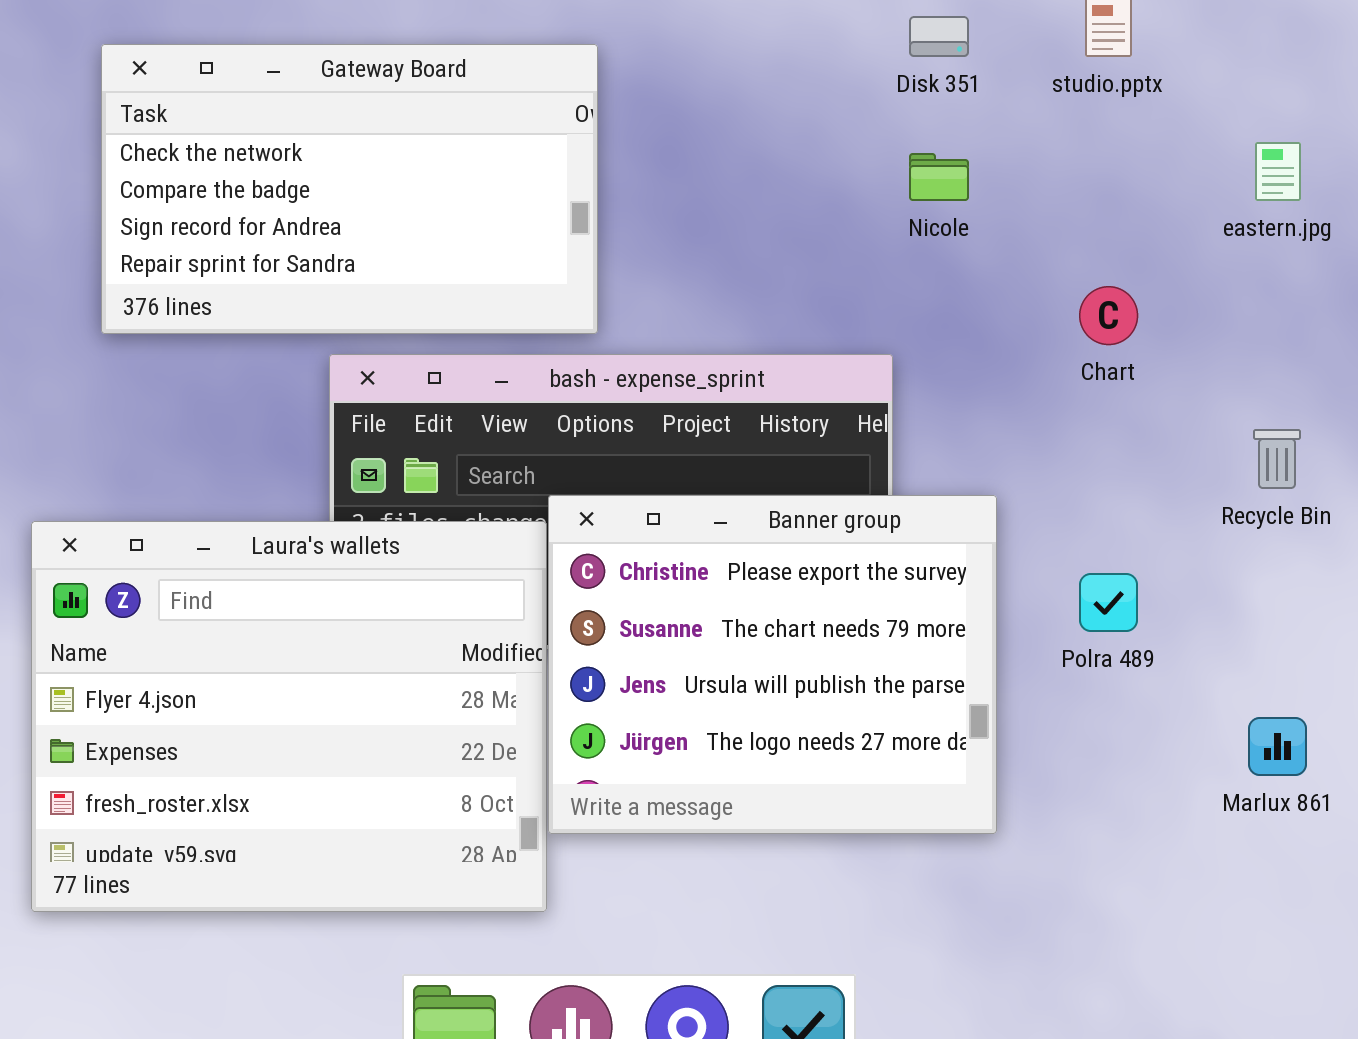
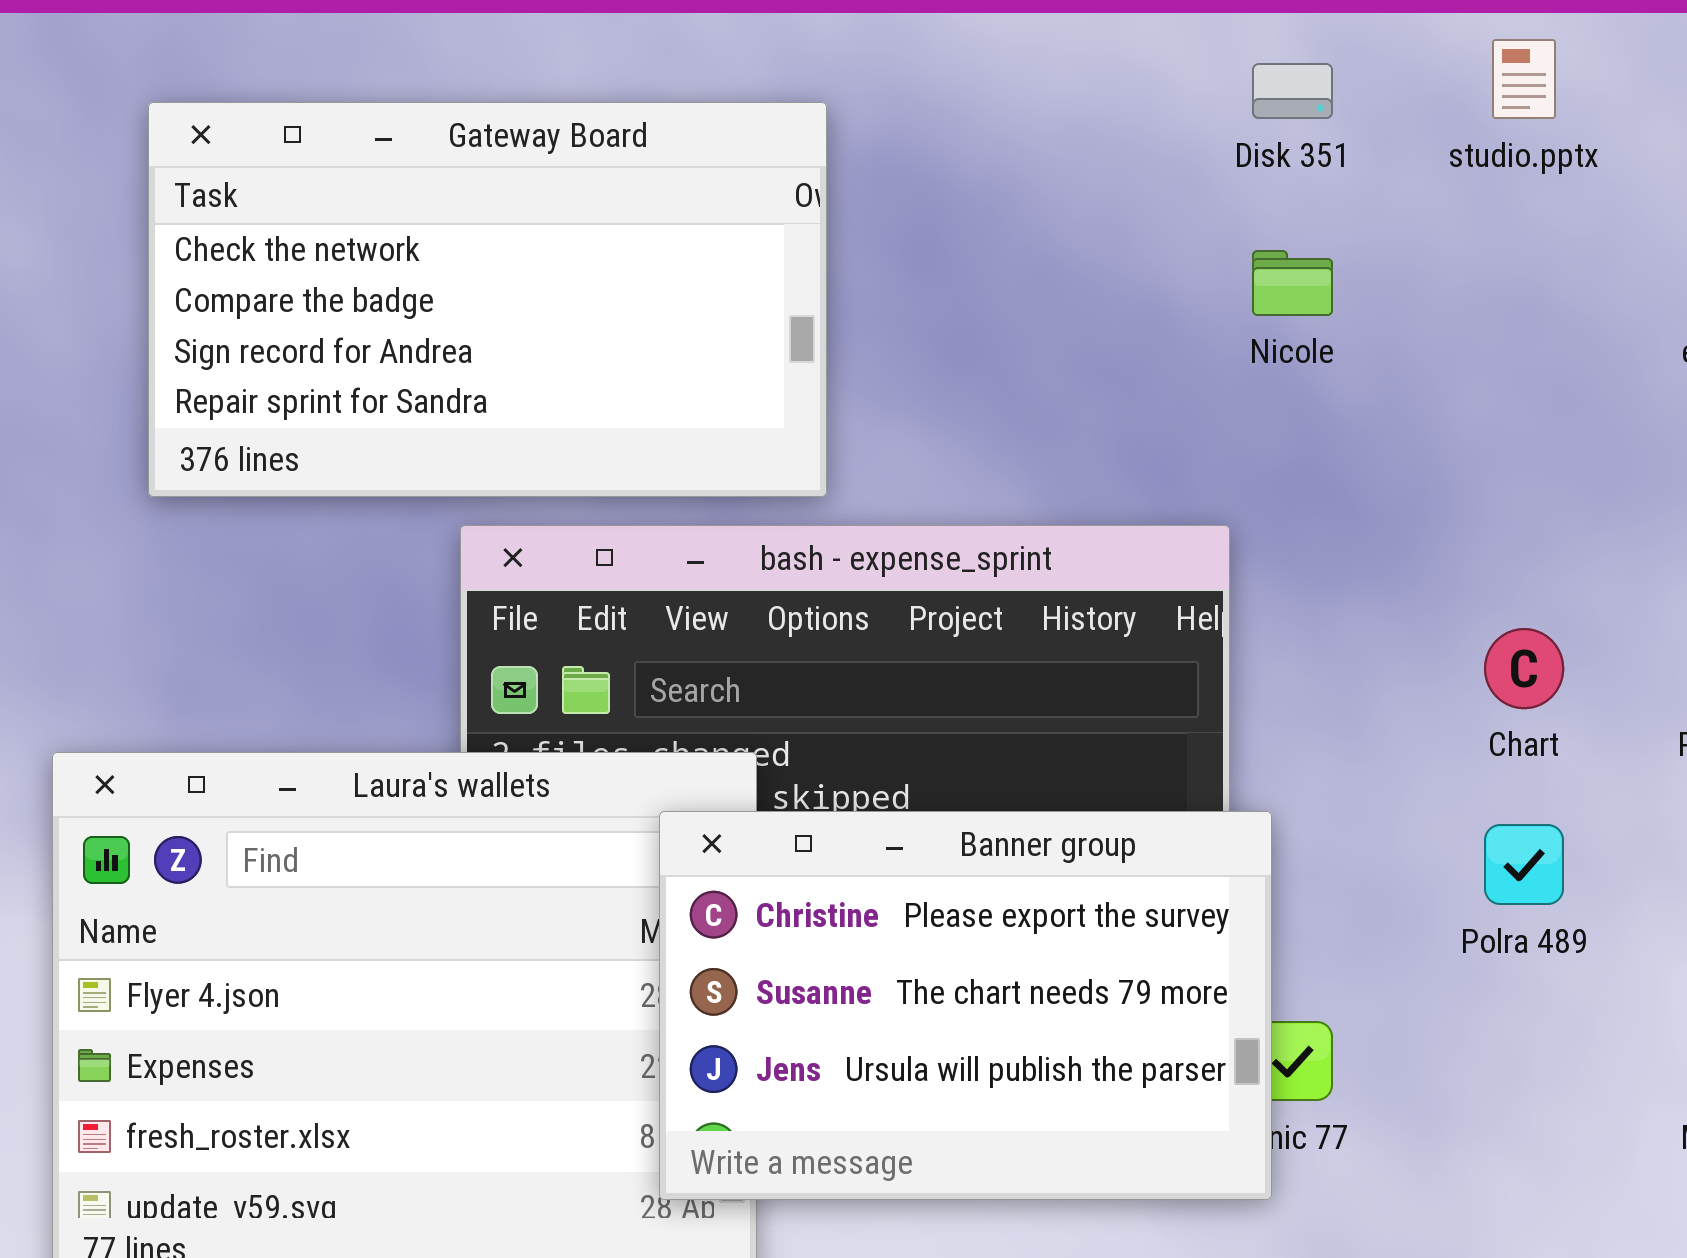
Chart: [1079,286,1138,345] -> [1484,628,1564,709], moved
Banner group: [548,495,997,834] -> [659,811,1272,1200], moved, resized

